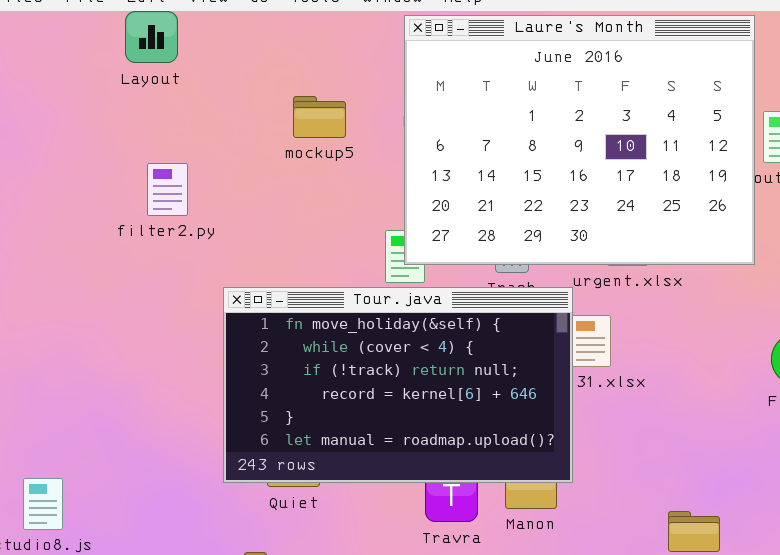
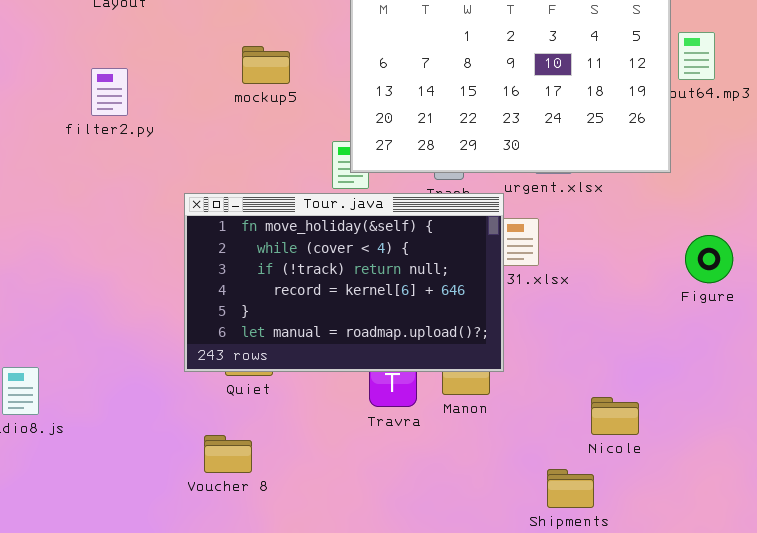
mockup5: [293,96,346,138] -> [242,46,290,84], moved
filter2.py: [147,163,188,216] -> [91,68,128,116], moved

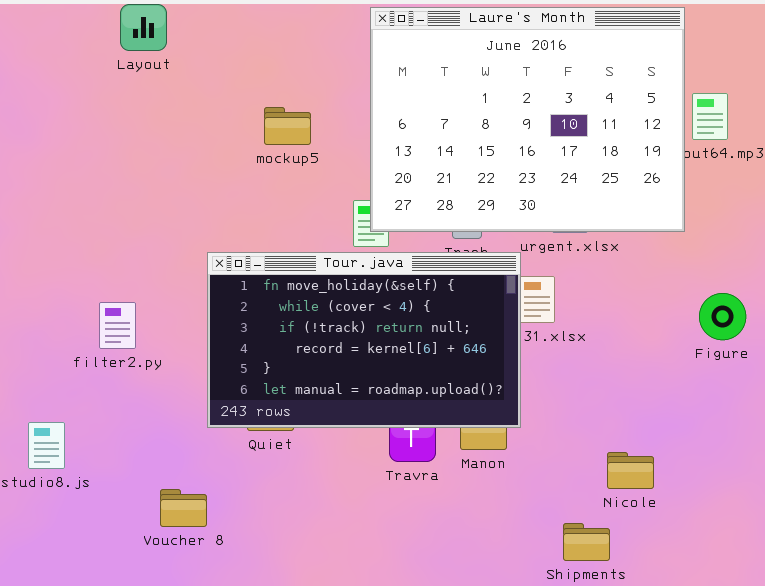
filter2.py: [91,68,128,116] -> [99,302,136,349], moved
Voucher 8: [204,435,252,473] -> [160,489,207,527], moved

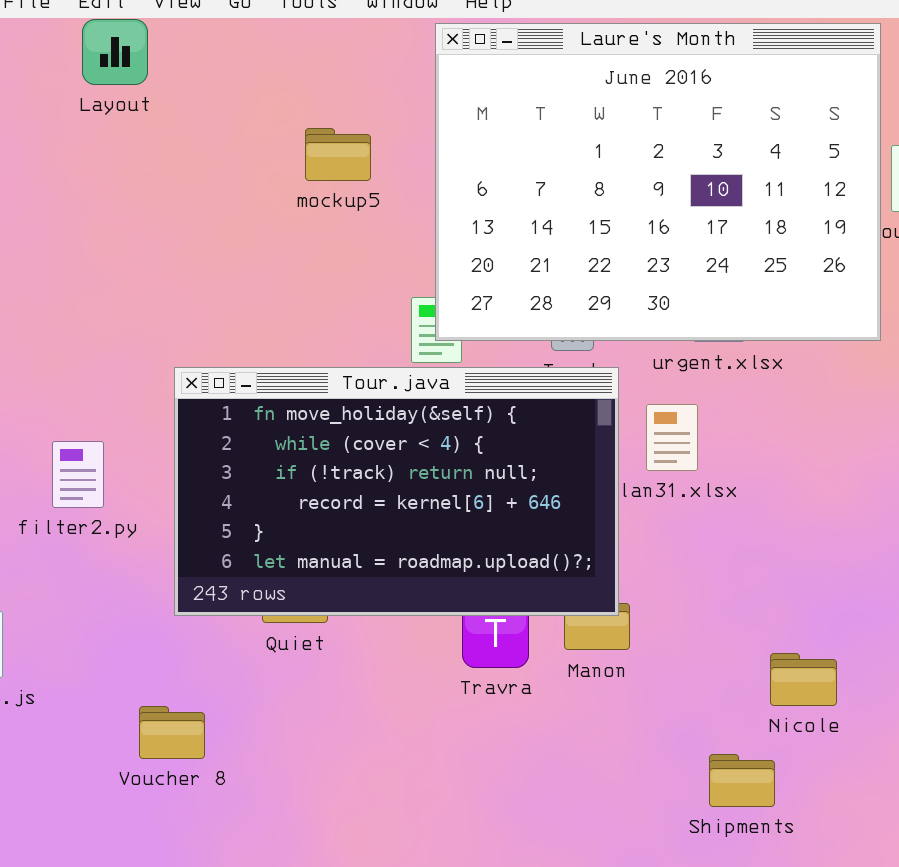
mockup5: [264,107,311,145] -> [305,128,371,181], moved
Tour.java: [207,252,521,428] -> [174,367,619,616], moved

